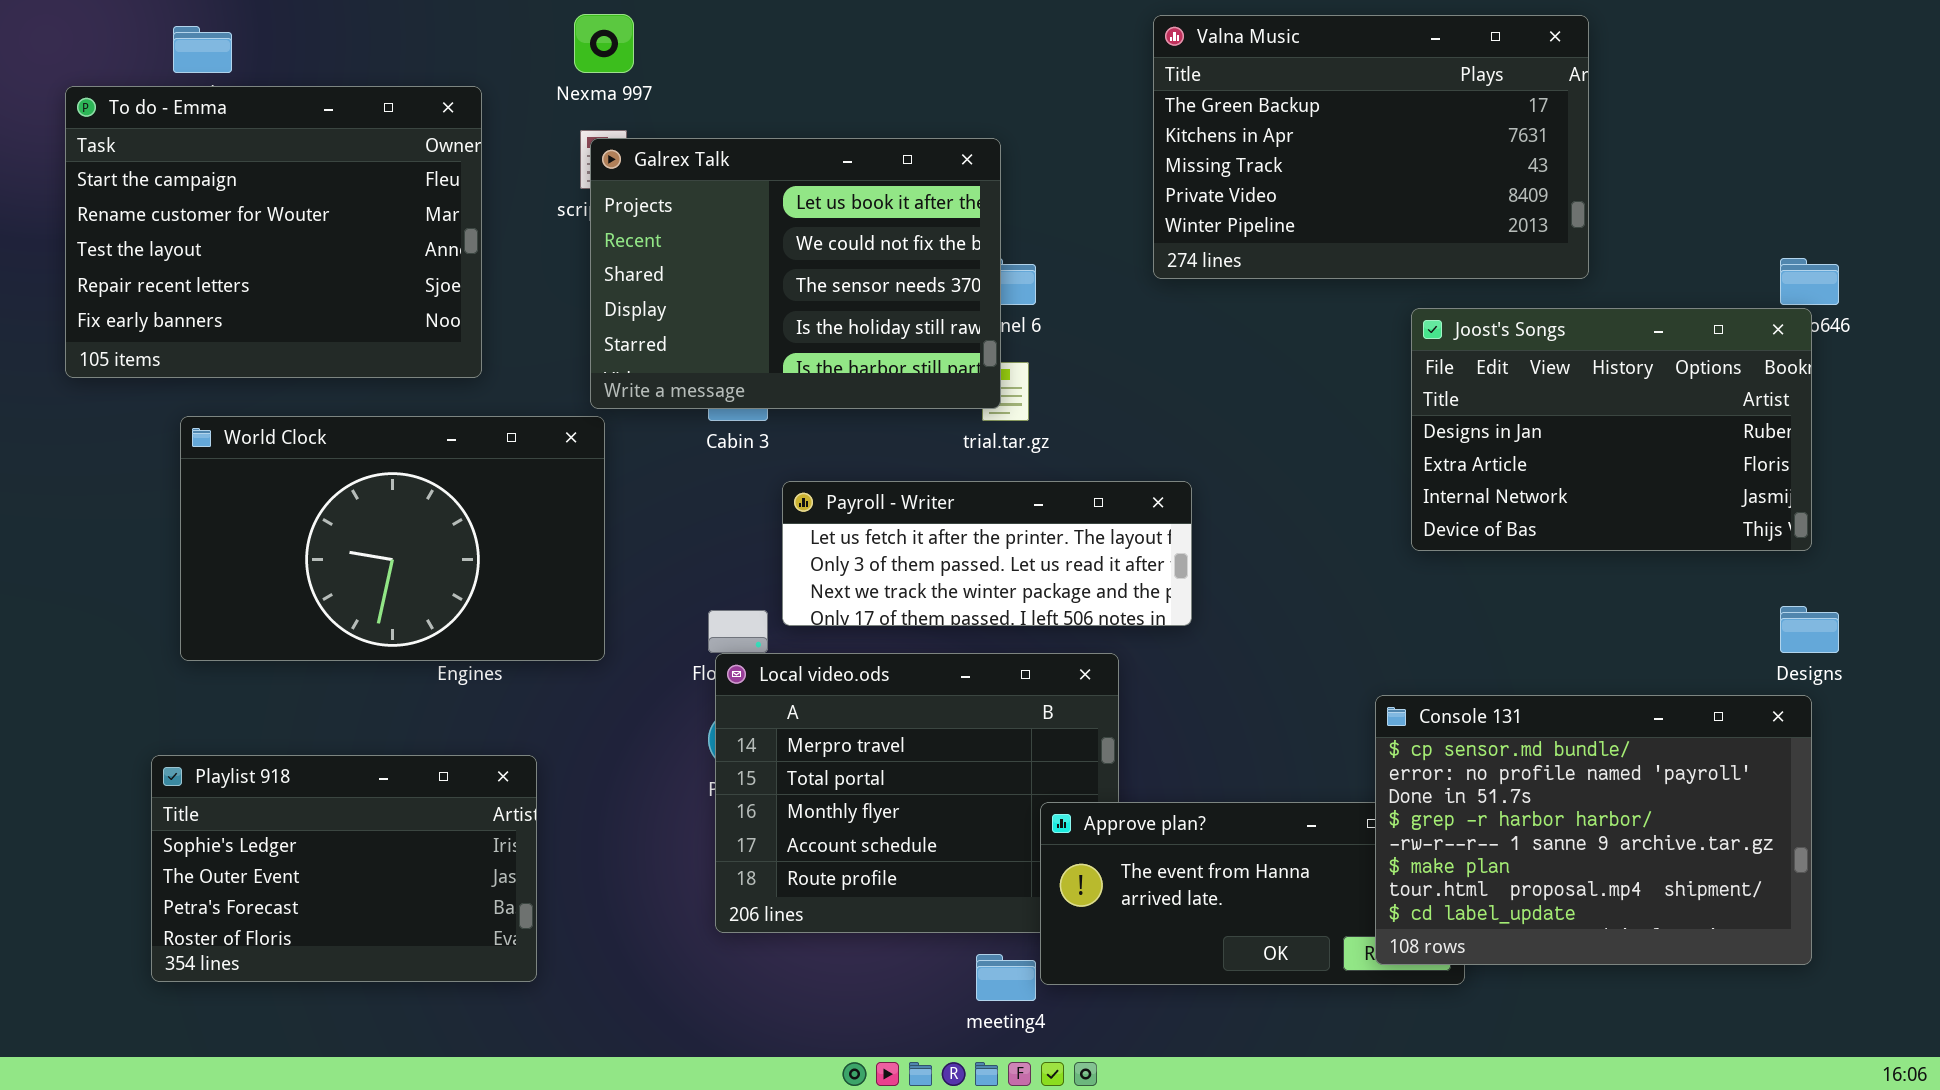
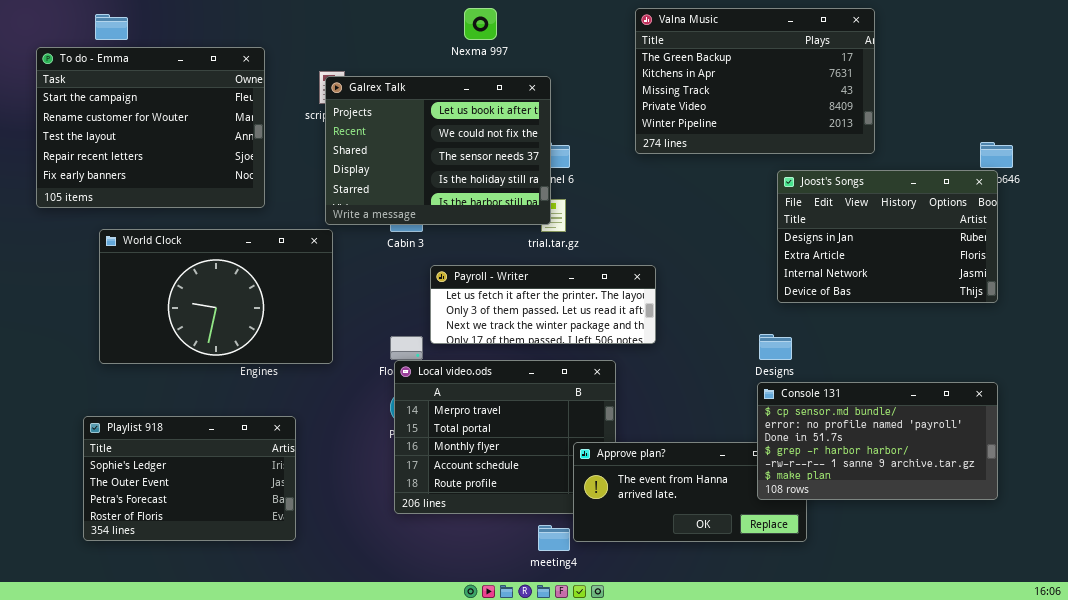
Nexma 997: [574,14,634,73] -> [464,8,497,40], moved
Designs: [1780,606,1839,653] -> [759,334,792,360], moved
Console 131: [1375,695,1812,965] -> [757,382,998,500], resized

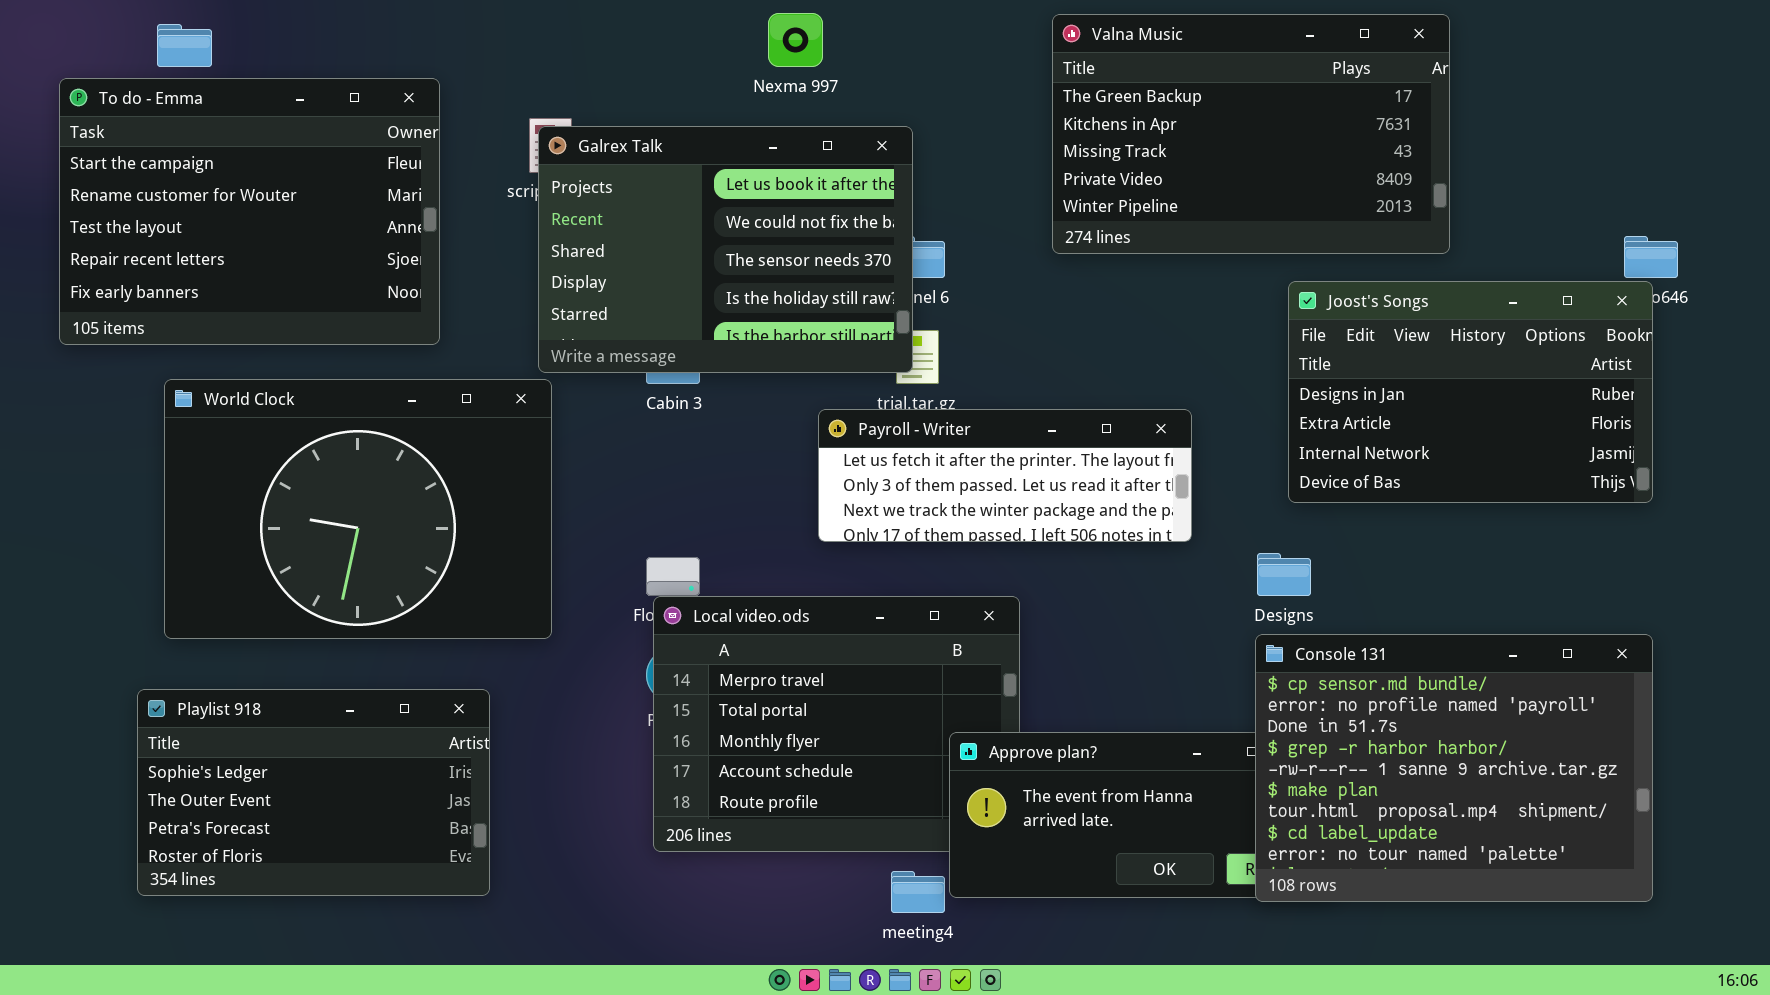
World Clock: [99,229,333,364] -> [164,379,552,639], resized
Payroll - Writer: [430,265,656,344] -> [818,409,1192,542], moved
Console 131: [757,382,998,500] -> [1255,634,1653,902], resized

